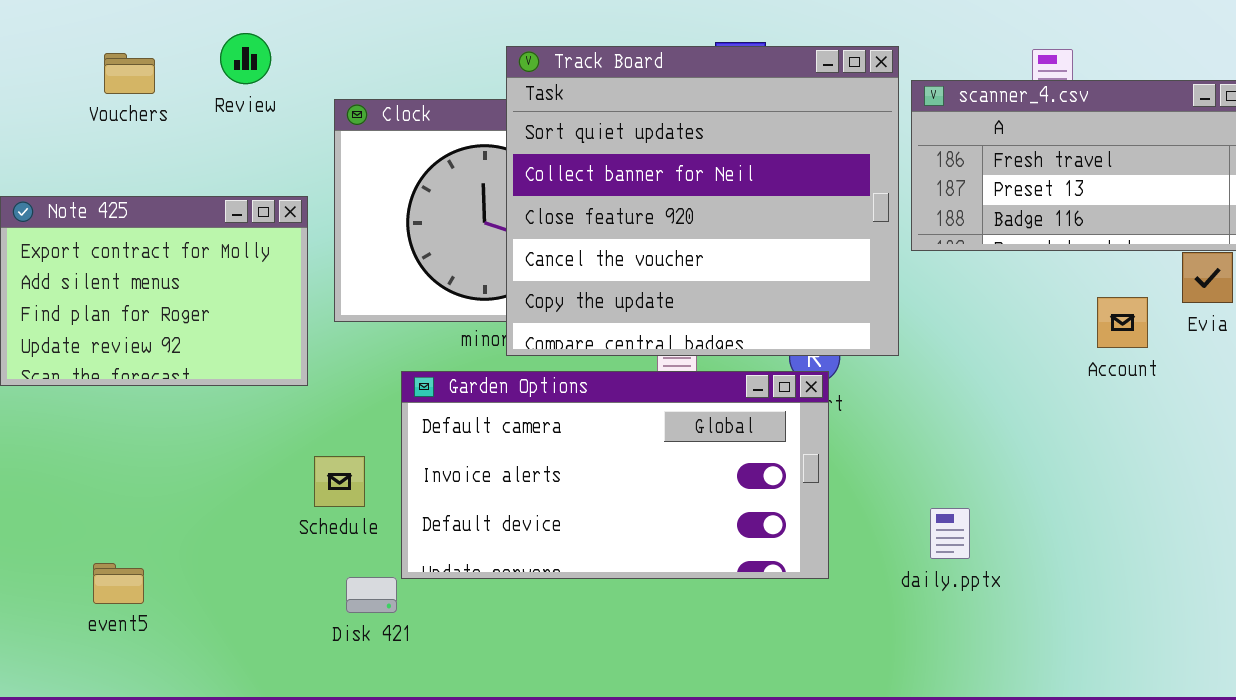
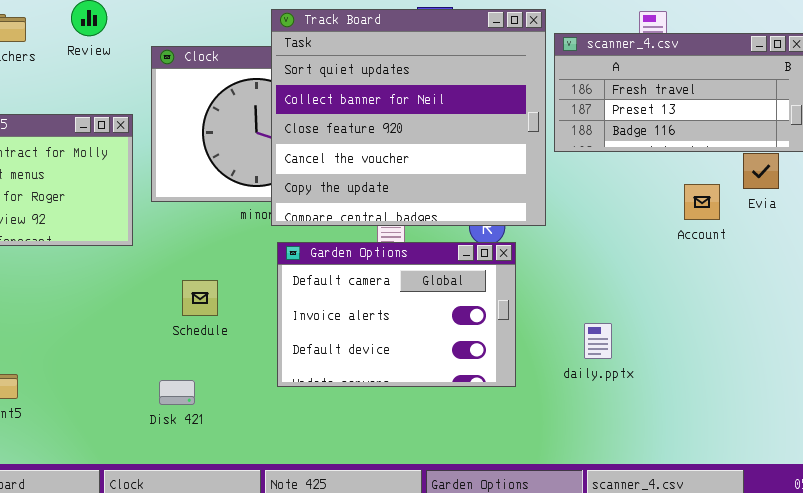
Garden Options: [401,371,829,579] -> [277,242,516,387], moved, resized
Schedule: [314,456,365,507] -> [182,280,218,316], moved
daily.pptx: [930,508,970,559] -> [584,323,612,359], moved

